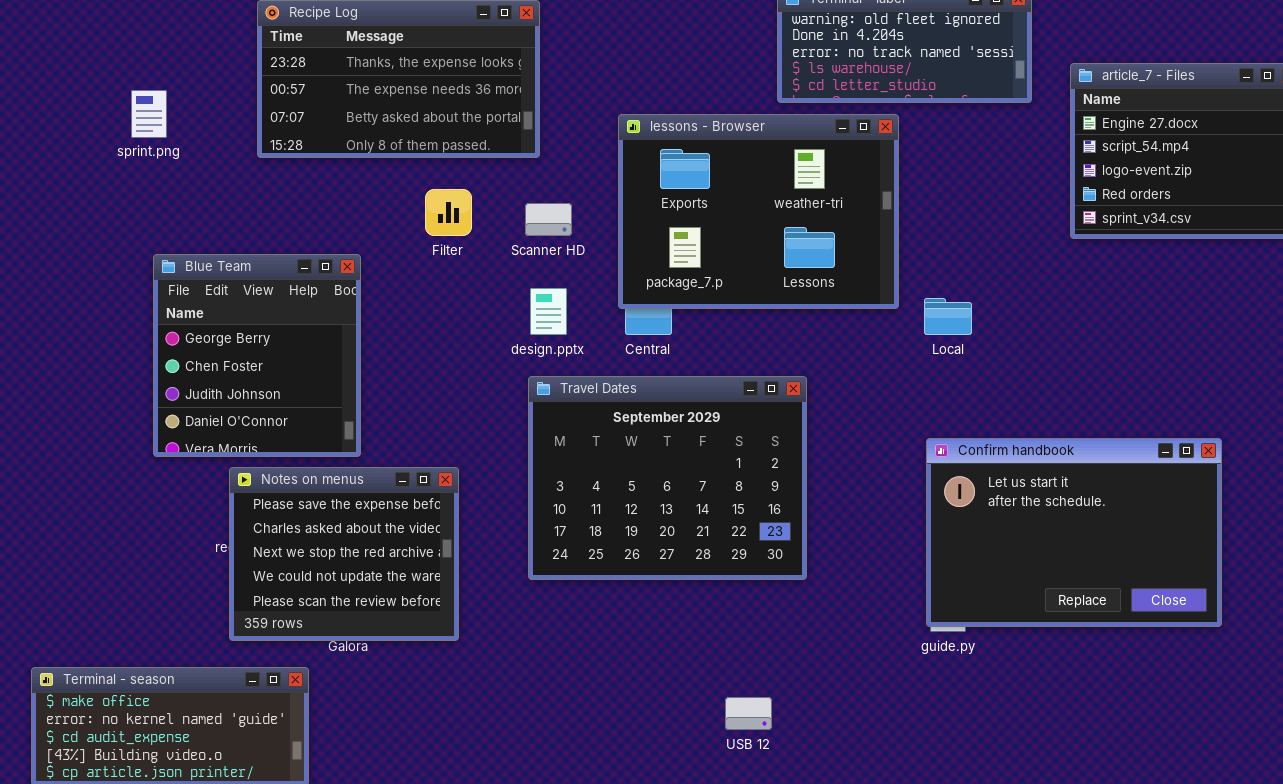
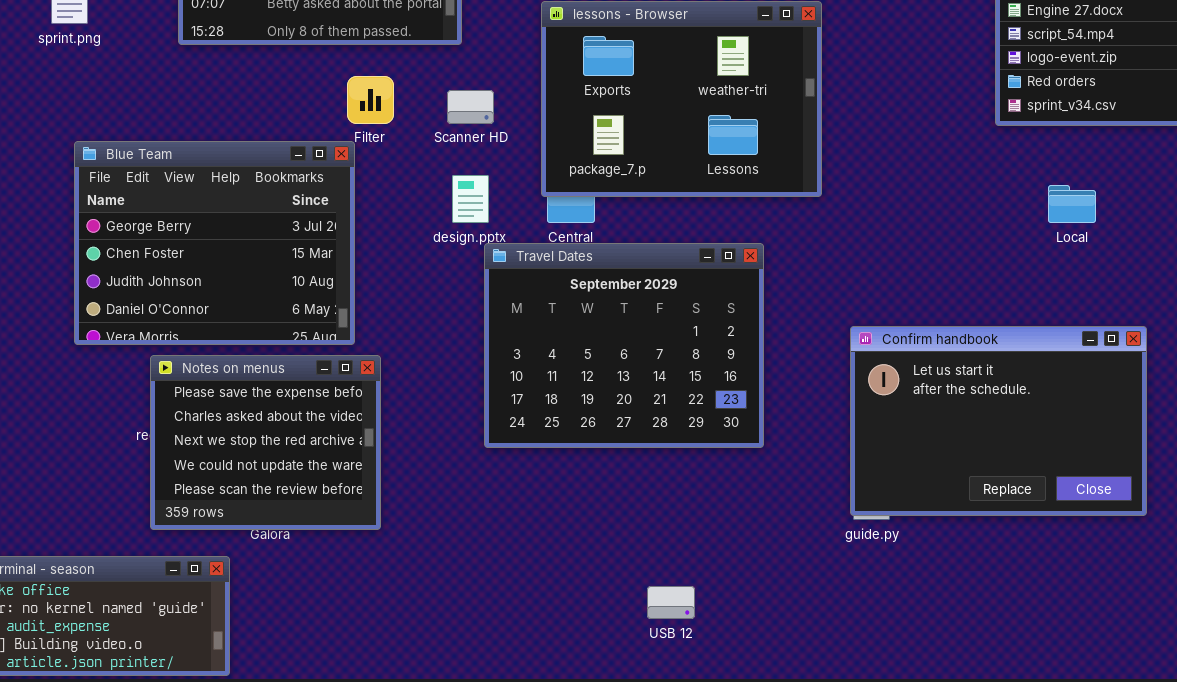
Blue Team: [153,254,361,457] -> [74,141,355,345], resized
Local: [924,298,972,335] -> [1048,185,1096,223], moved
Travel Dates: [528,376,807,580] -> [484,243,764,448], moved

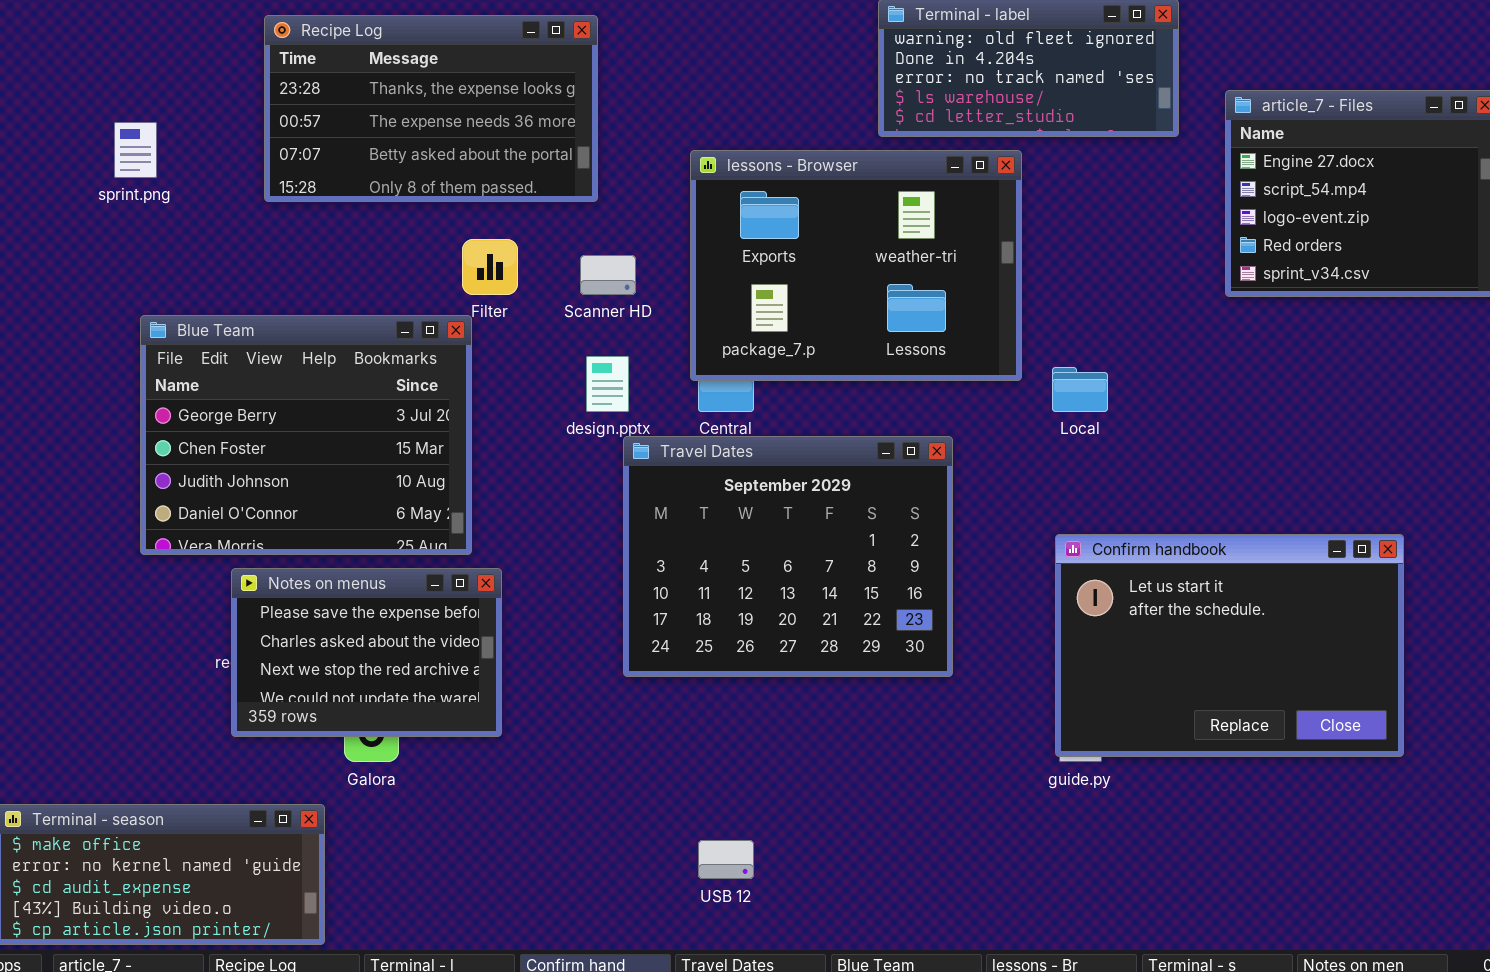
Local: [1048,185,1096,223] -> [1052,367,1108,412], moved
Notes on menus: [150,355,381,530] -> [231,568,502,737], resized
USB 12: [647,586,695,619] -> [698,840,754,879], moved

